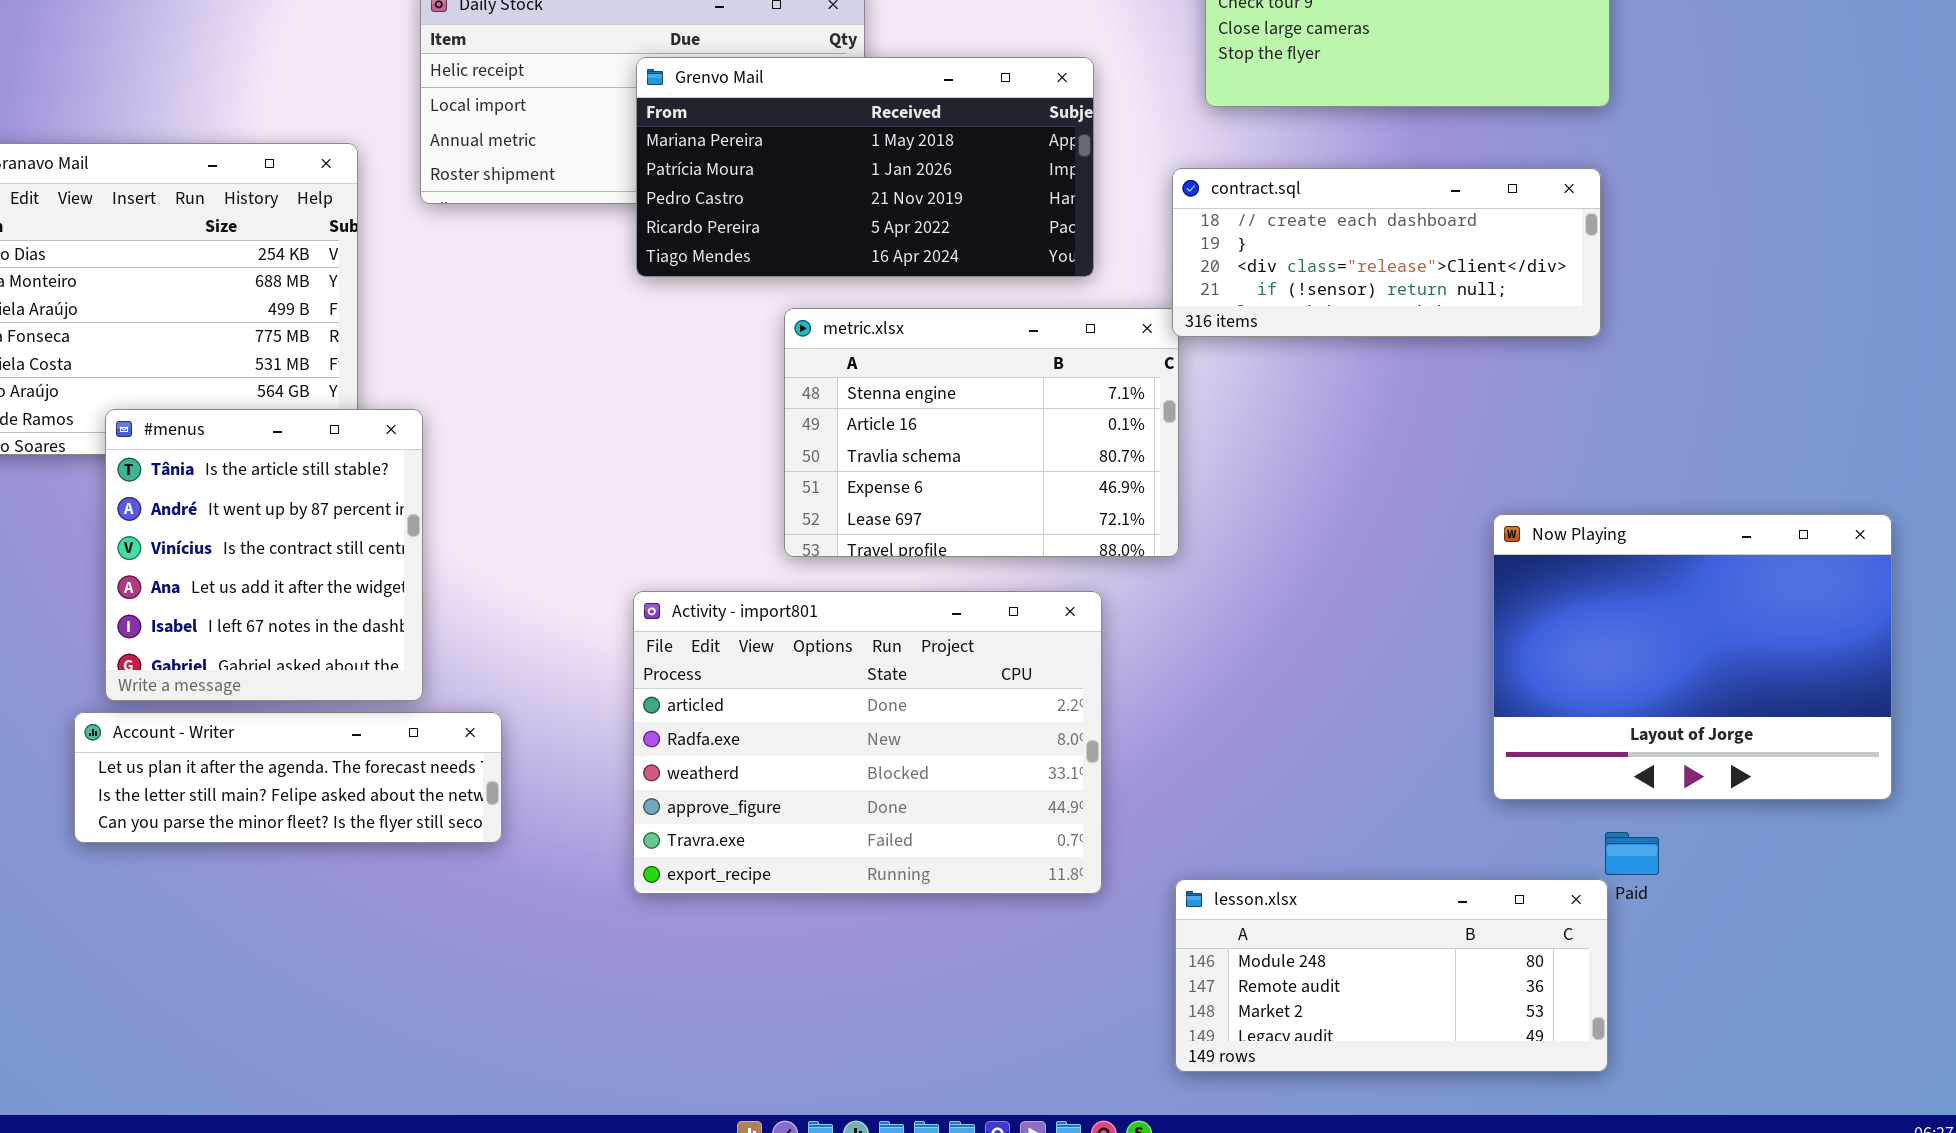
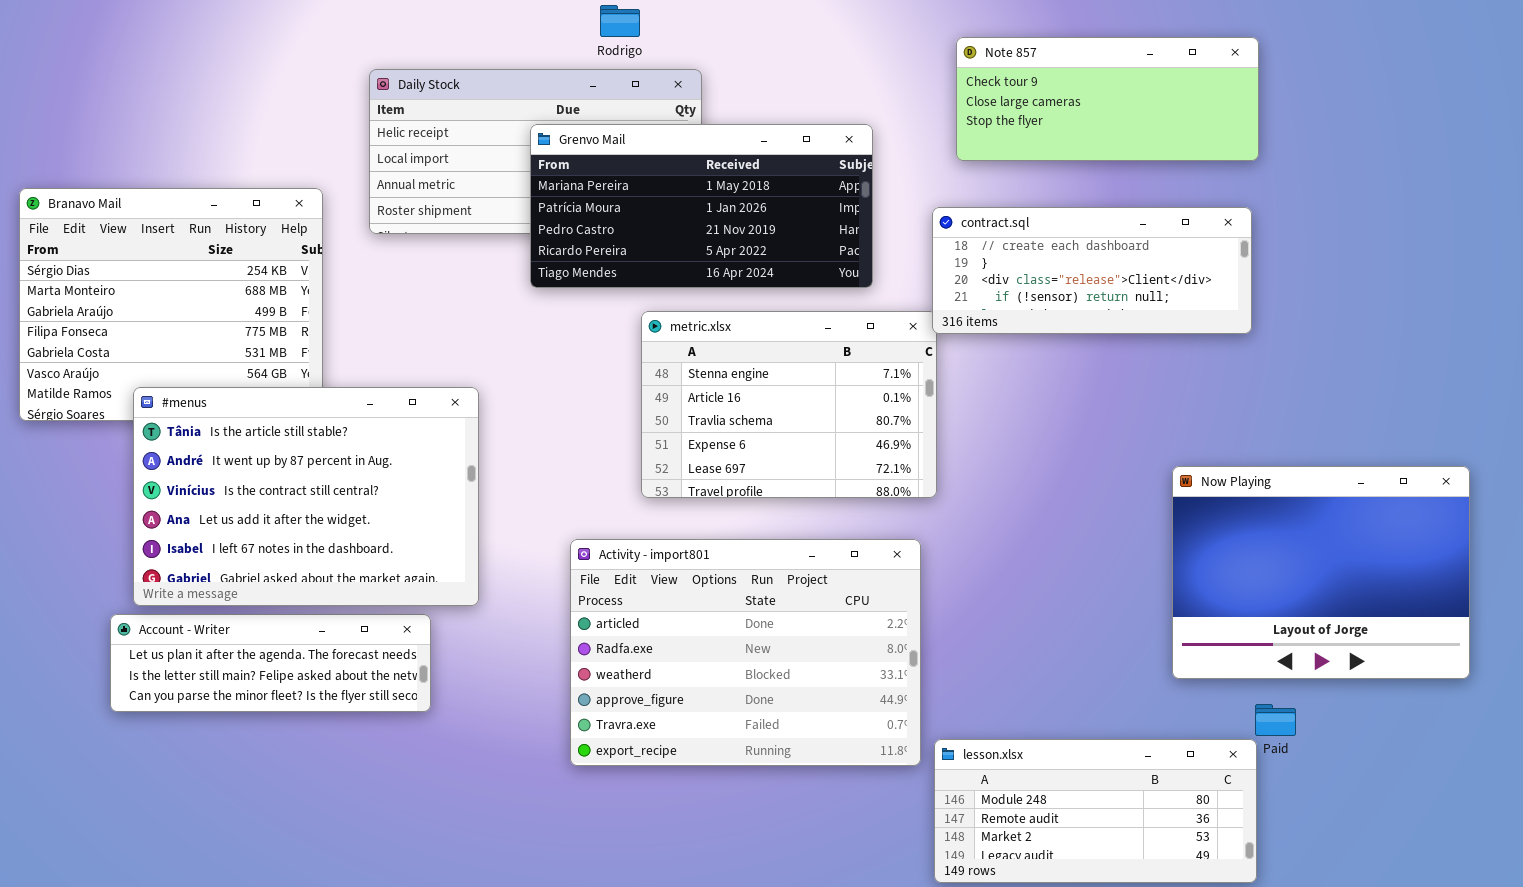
#menus: [105,409,423,701] -> [133,387,479,606], resized
Activity - import801: [633,591,1102,894] -> [570,539,921,766], moved

